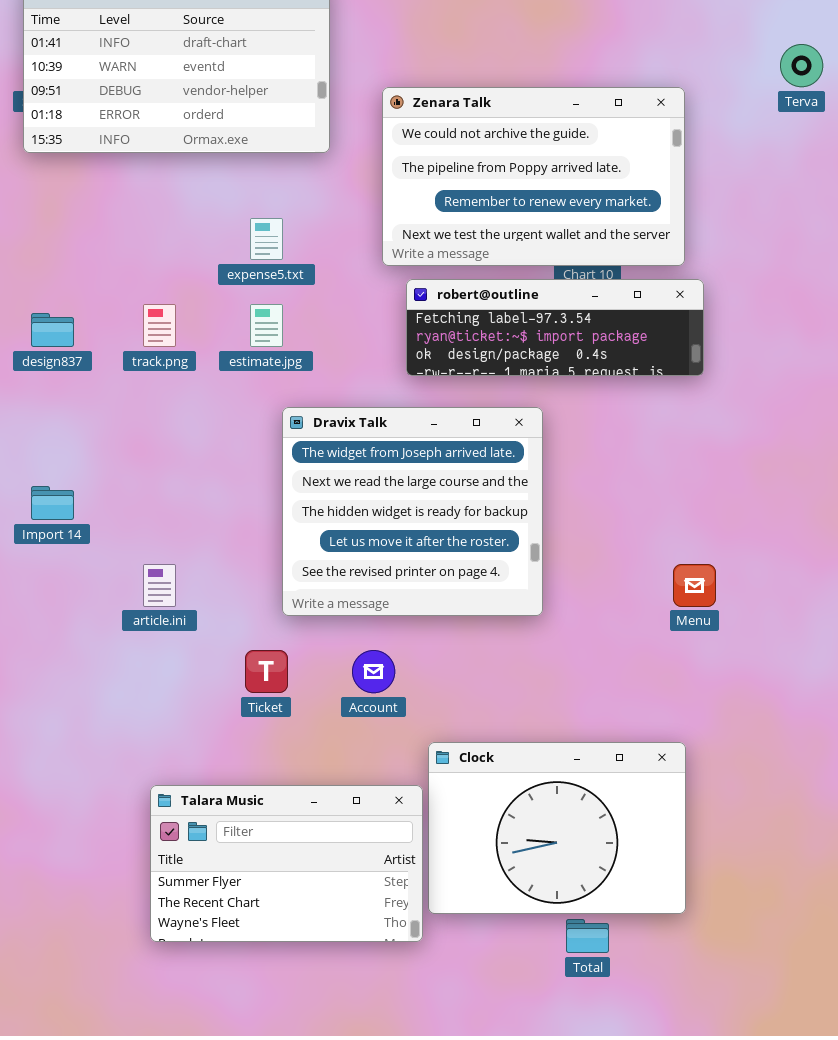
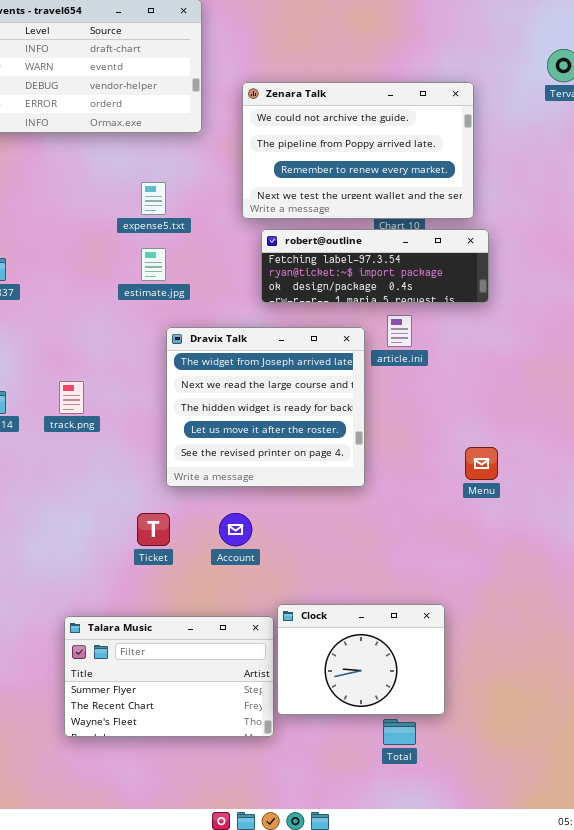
track.png: [143,304,176,347] -> [59,381,84,414], moved
article.ini: [143,564,176,607] -> [387,315,412,347], moved
Clock: [428,742,686,914] -> [277,604,445,715], resized

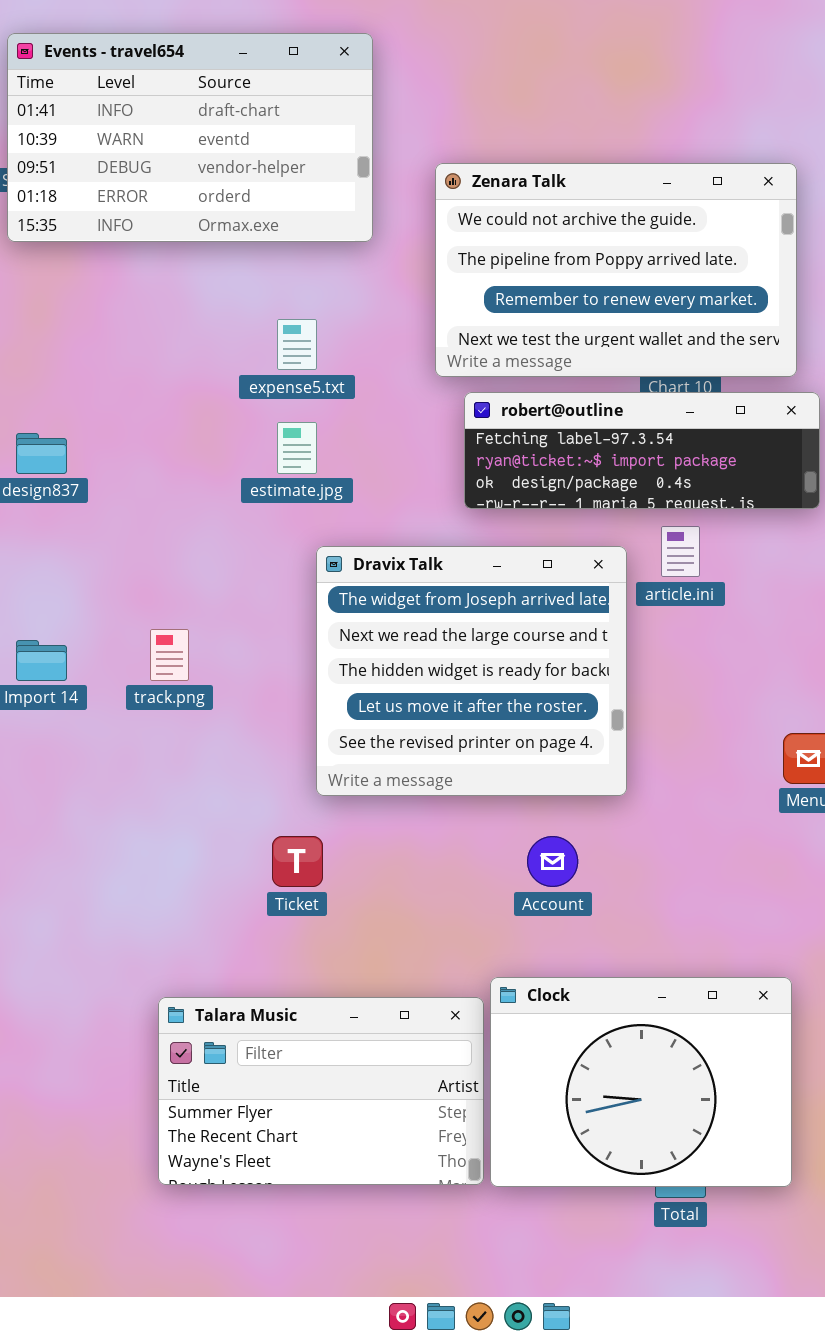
Account: [219,513,252,546] -> [527,836,578,887], moved
Clock: [277,604,445,715] -> [490,977,792,1187], resized

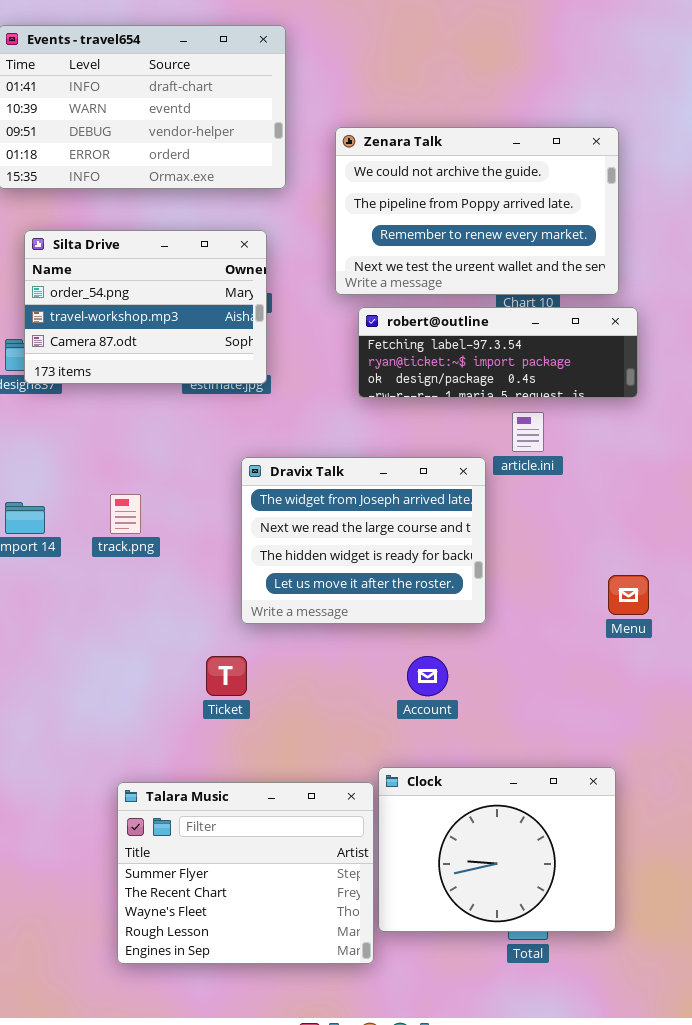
Silta Drive: none -> [24,230,267,384], opened
Dravix Talk: [316,546,627,796] -> [241,457,486,624], resized
Talara Music: [158,997,484,1185] -> [117,782,374,964], resized

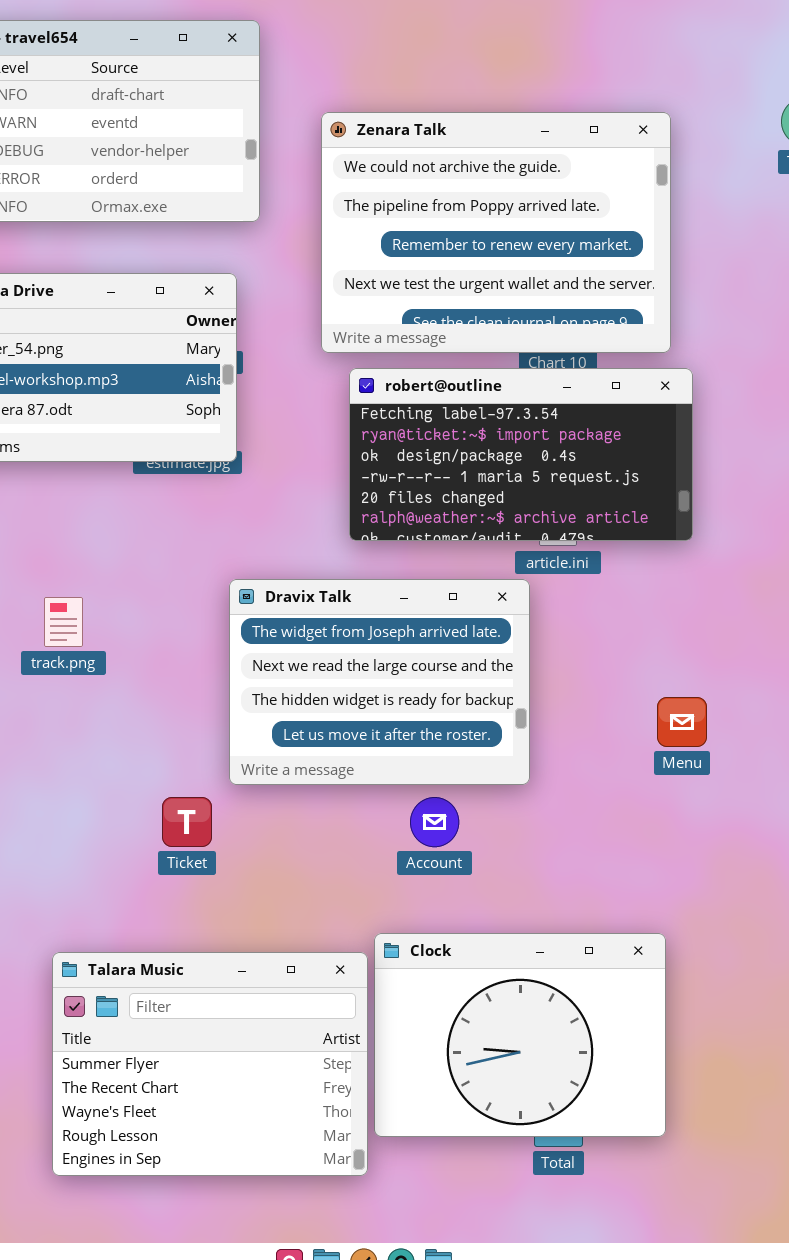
Zenara Talk: [335,127,619,295] -> [321,112,671,353], resized
robert@outline: [358,307,638,398] -> [349,368,693,541], resized
Dravix Talk: [241,457,486,624] -> [229,579,530,785], moved

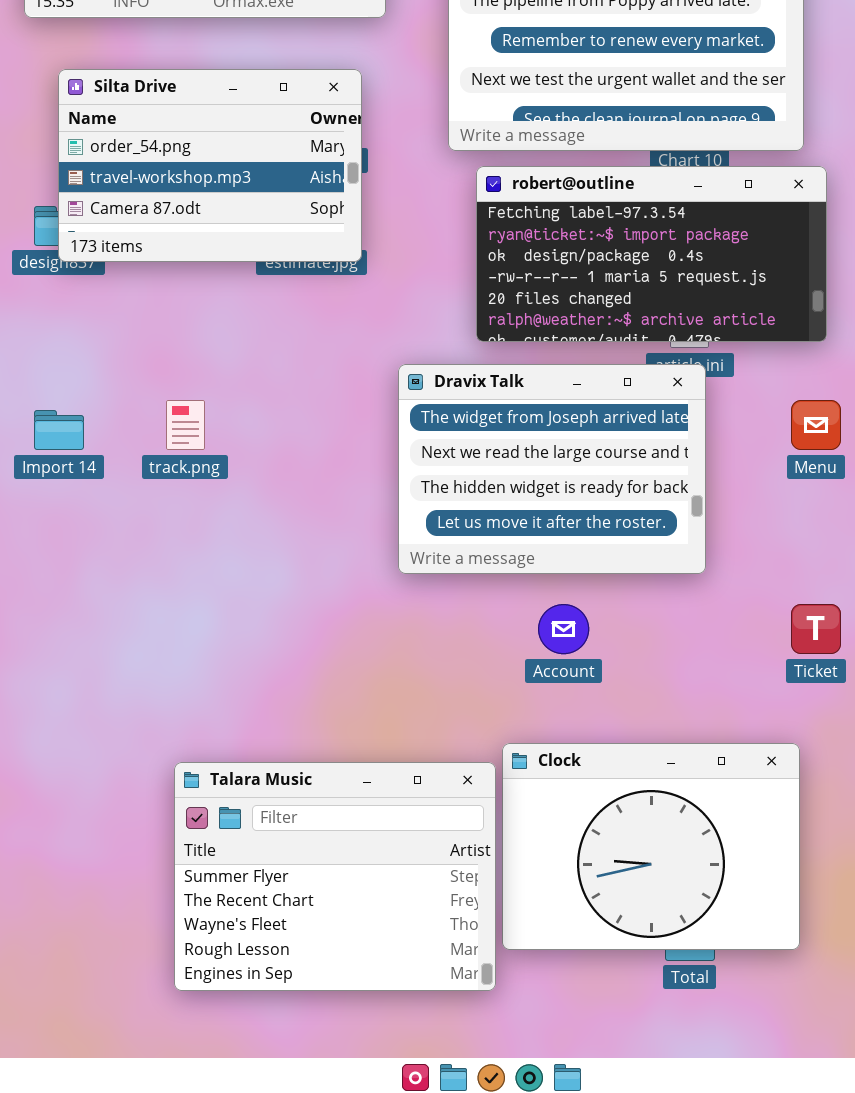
Dravix Talk: [229,579,530,785] -> [398,364,706,574], moved
Menu: [657,697,707,747] -> [791,400,841,450], moved
Ticket: [162,797,212,847] -> [791,604,841,654], moved

